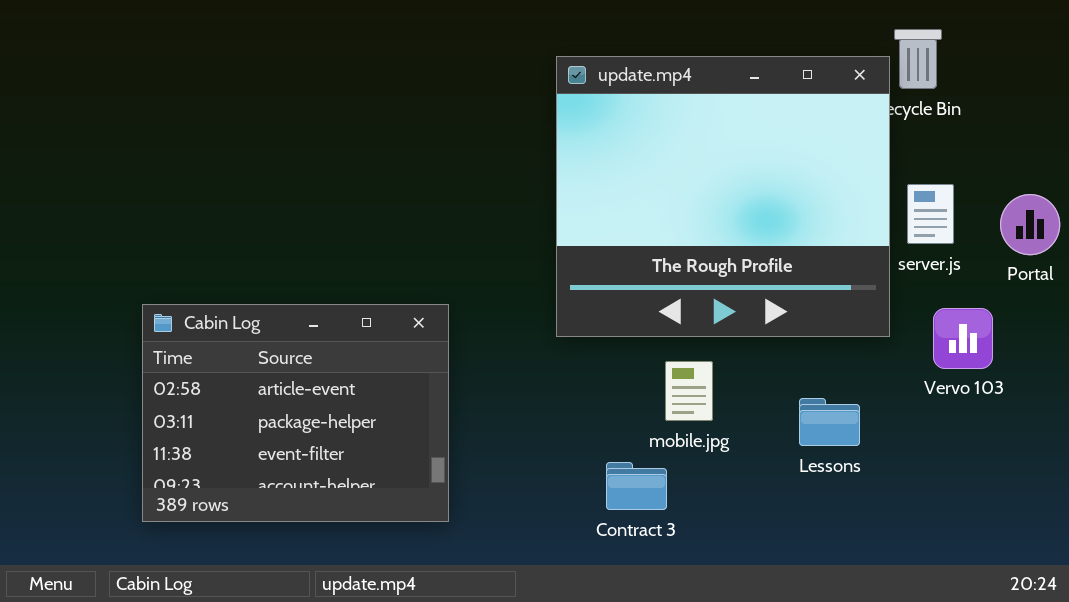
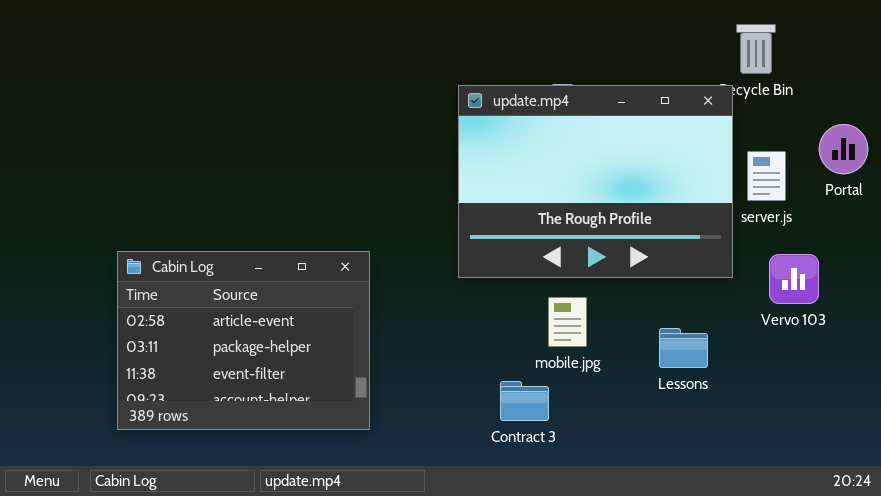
update.mp4: [556,56,890,337] -> [458,85,733,278], resized
Portal: [1000,194,1060,255] -> [819,124,868,174], moved

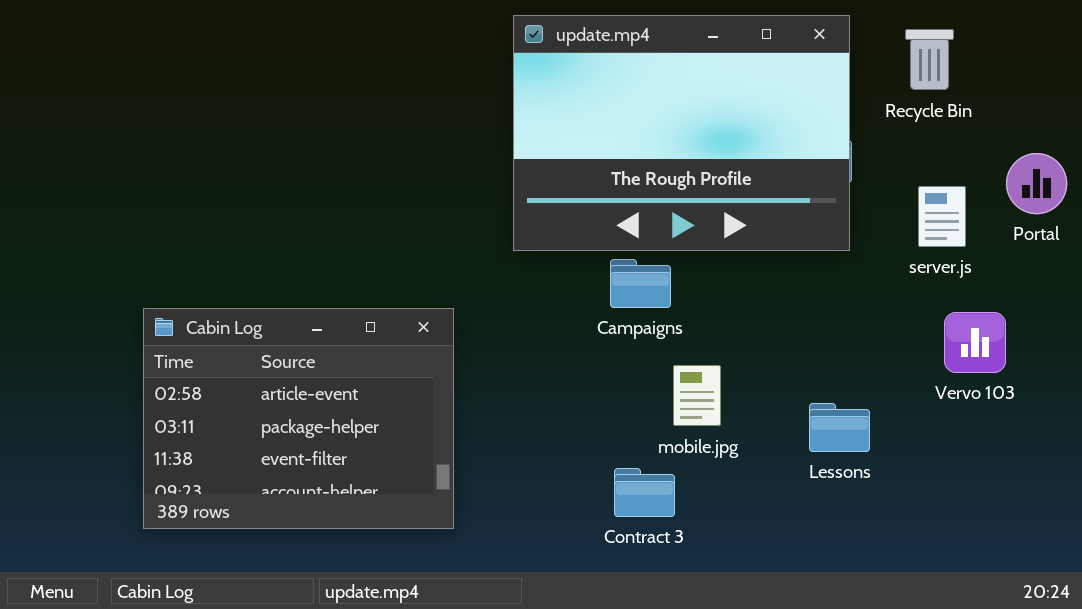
update.mp4: [458,85,733,278] -> [513,15,850,251], moved

